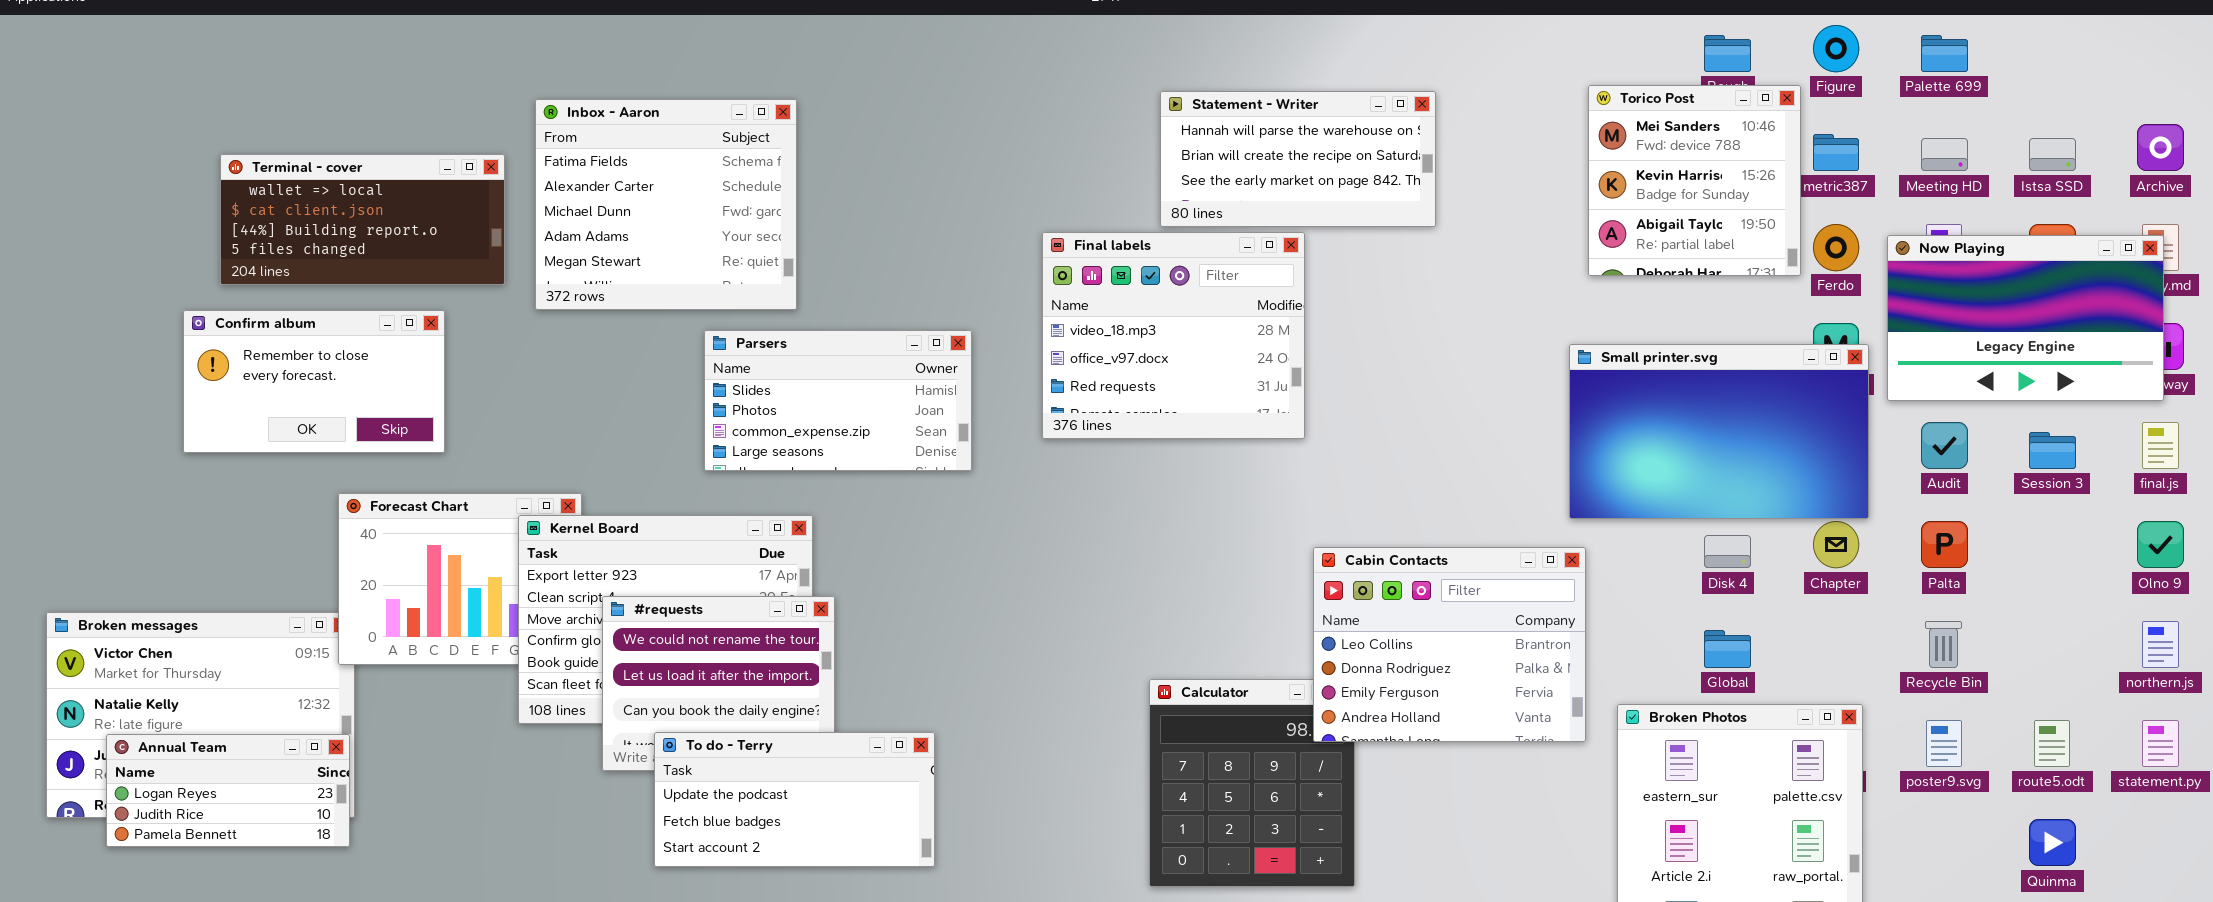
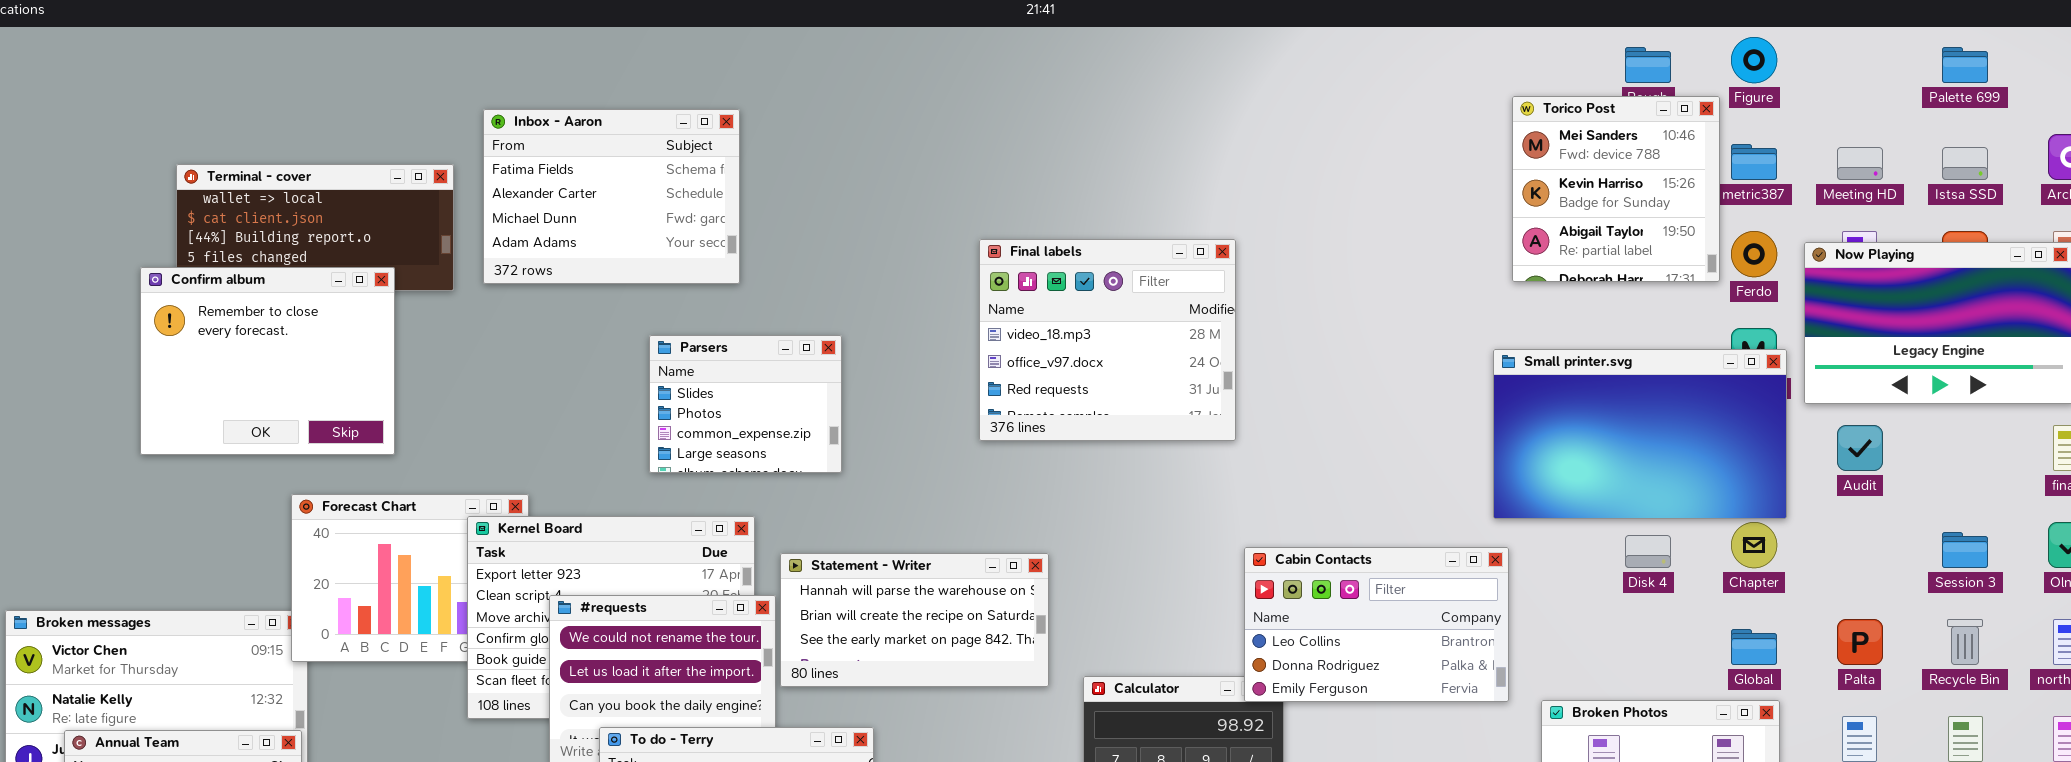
Palette 699: [1921,35,1968,72] -> [1942,47,1988,83], moved
Statement - Writer: [1160,91,1436,227] -> [780,553,1049,687], moved
Inbox - Aaron: [535,99,797,310] -> [483,109,740,284], resized
Confirm album: [183,310,445,453] -> [140,267,395,455], resized
Parsers: [704,330,972,471] -> [649,335,842,473], resized
Session 3: [2029,432,2076,469] -> [1942,532,1988,568], moved
Palta: [1921,521,1968,568] -> [1837,619,1883,665], moved
Cabin Contacts: [1313,547,1586,742] -> [1244,547,1509,702], resized
Recycle Bin: [1925,621,1962,668] -> [1947,619,1983,665], moved
Global: [1704,630,1751,668] -> [1731,629,1777,665], moved

